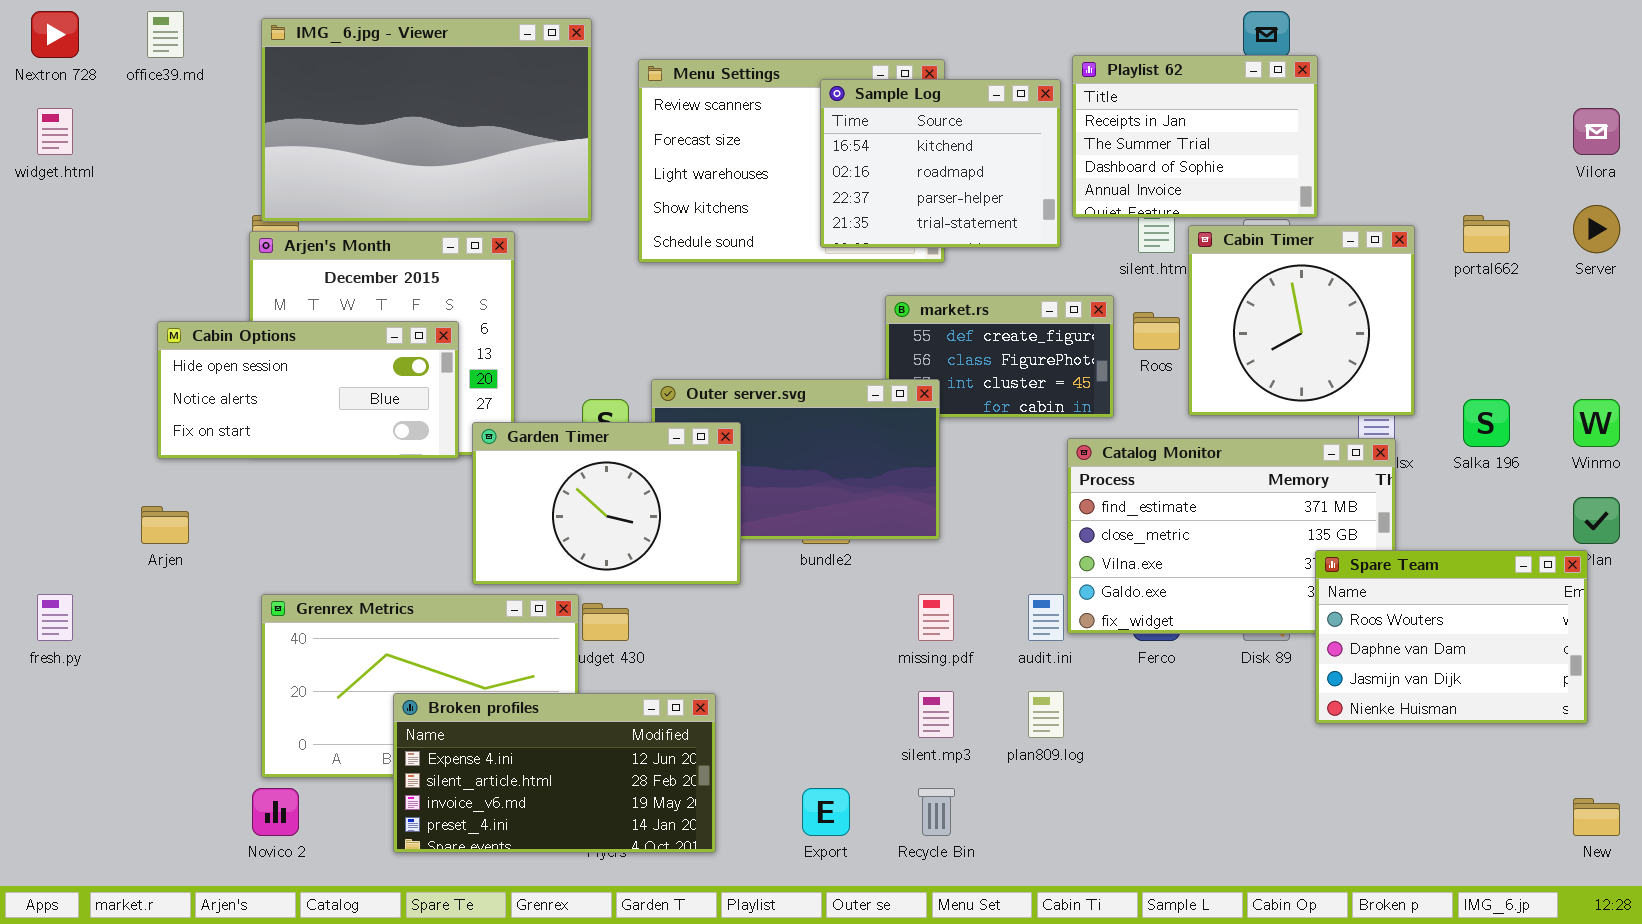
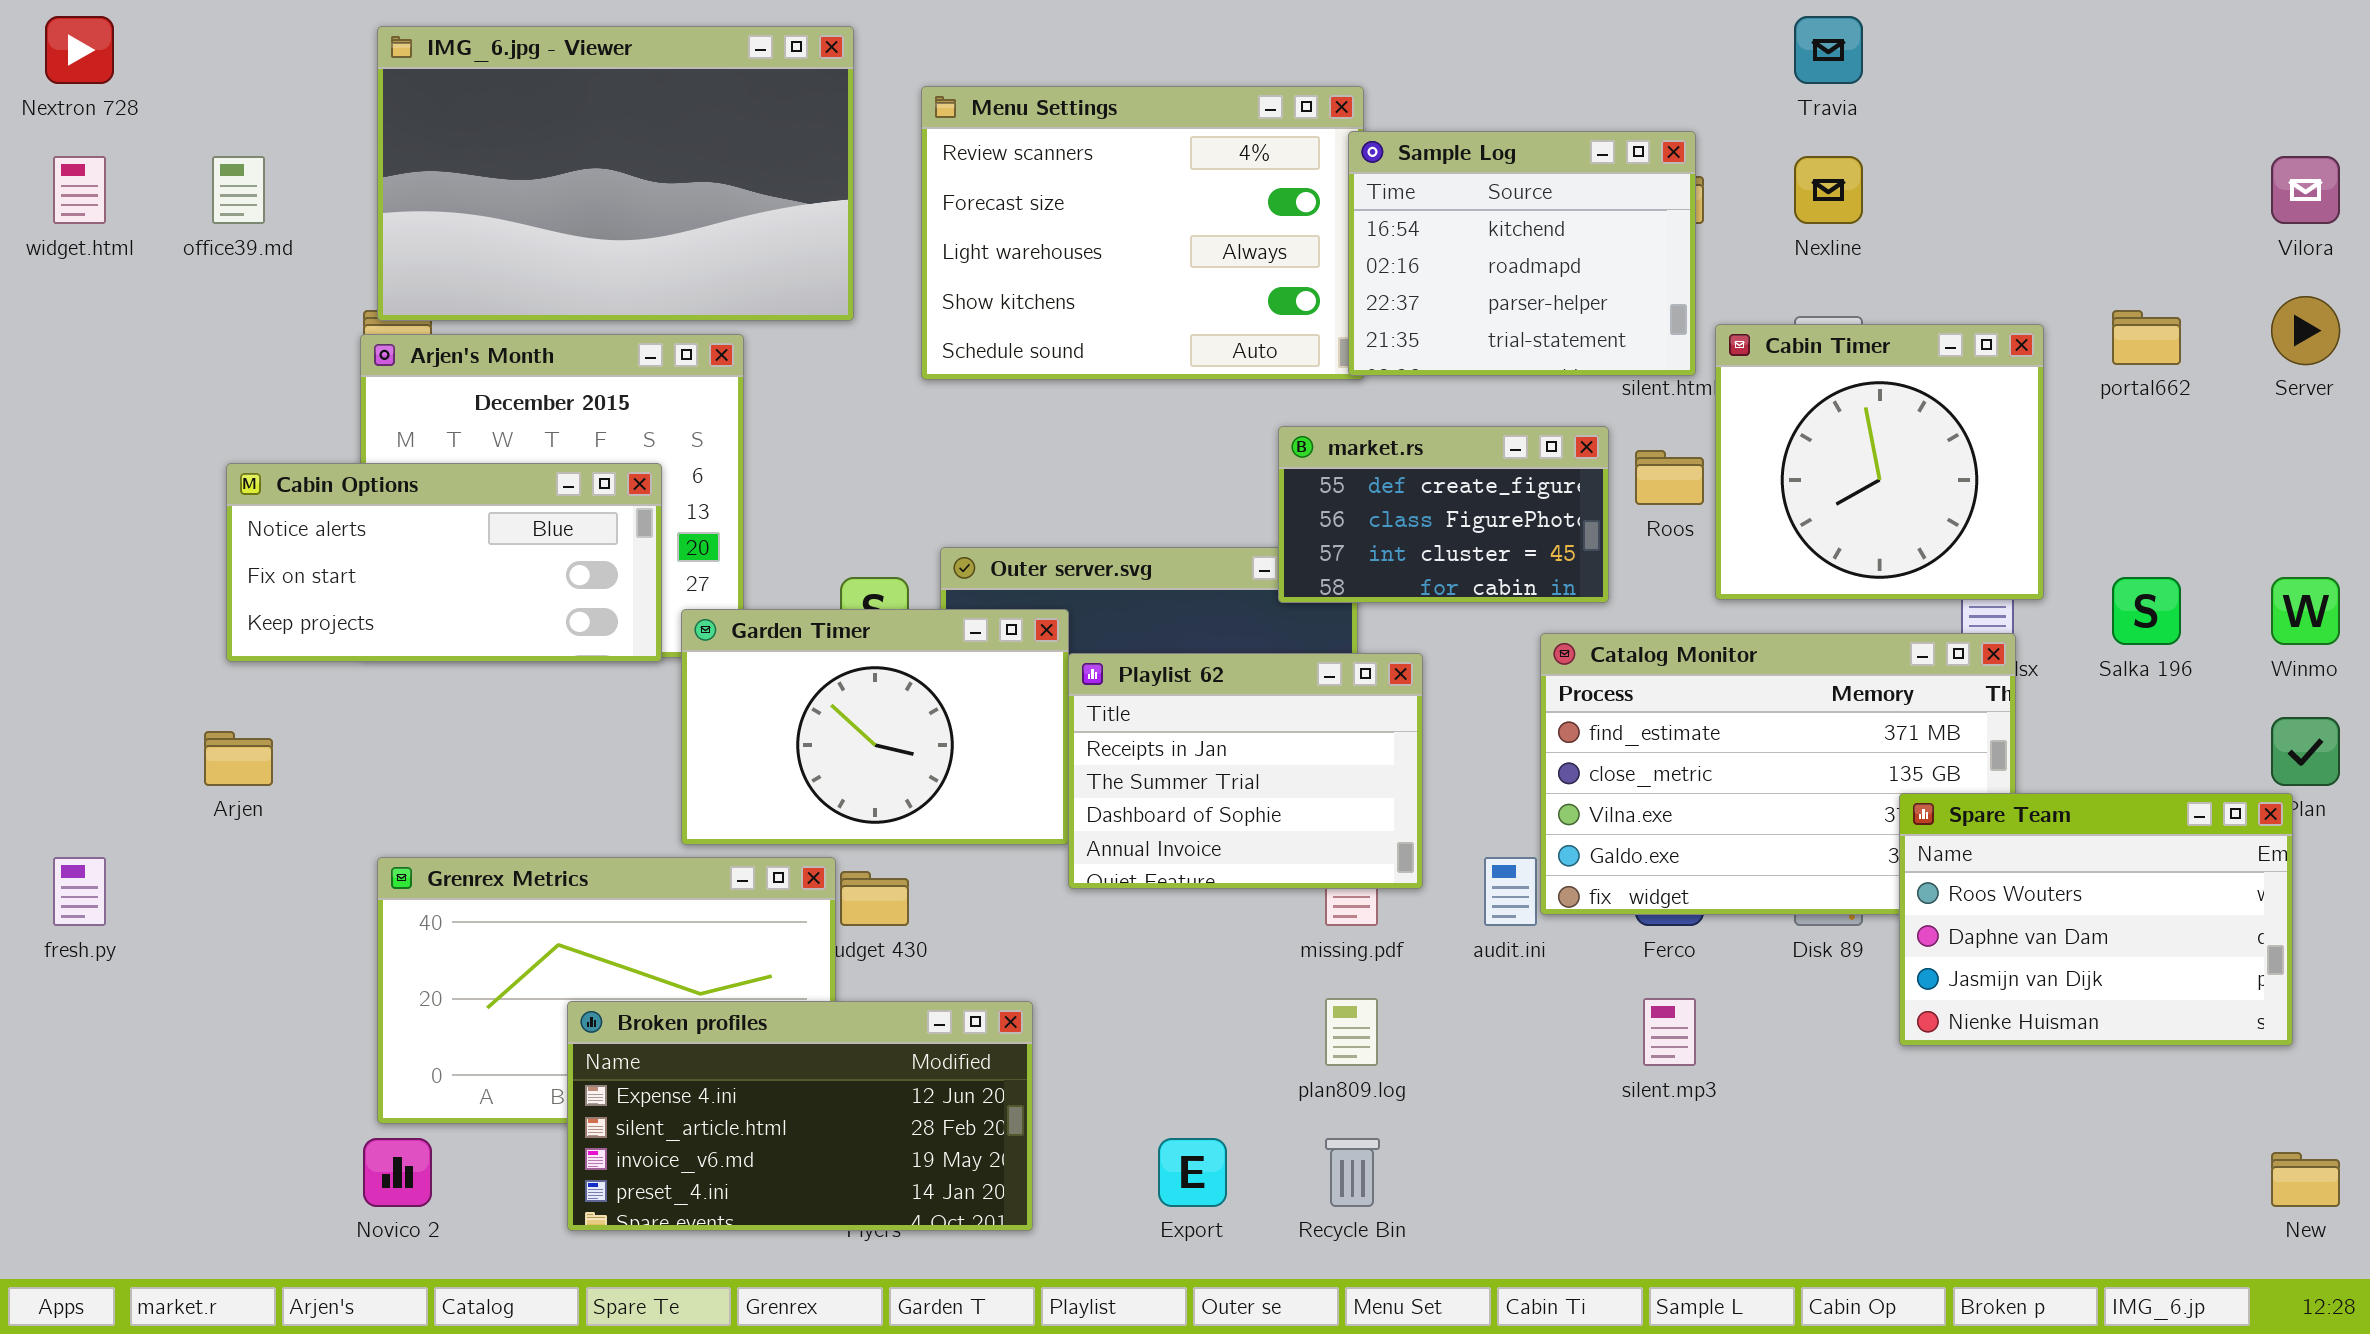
office39.md: [147,11,184,58] -> [212,156,265,224], moved
Playlist 62: [1072,55,1318,218] -> [1068,653,1423,889], moved
Sample Log: [820,79,1061,248] -> [1348,131,1696,376], moved
market.rs: [885,295,1114,418] -> [1278,426,1609,603], raised
Cabin Options: [157,321,459,459] -> [226,463,662,662], scrolled down 1 row
silent.mp3: [918,691,954,738] -> [1643,998,1696,1066], moved
plan809.log: [1028,691,1064,738] -> [1325,998,1378,1066], moved

